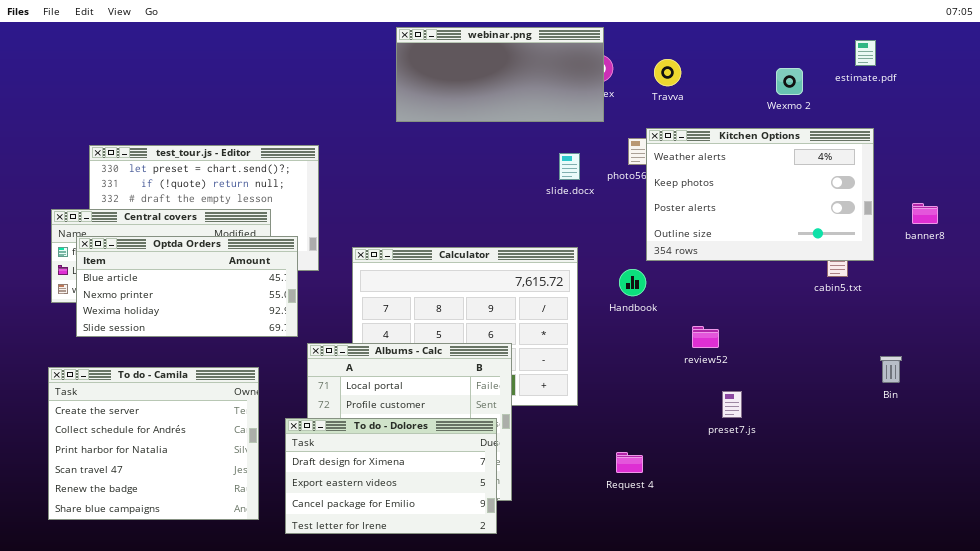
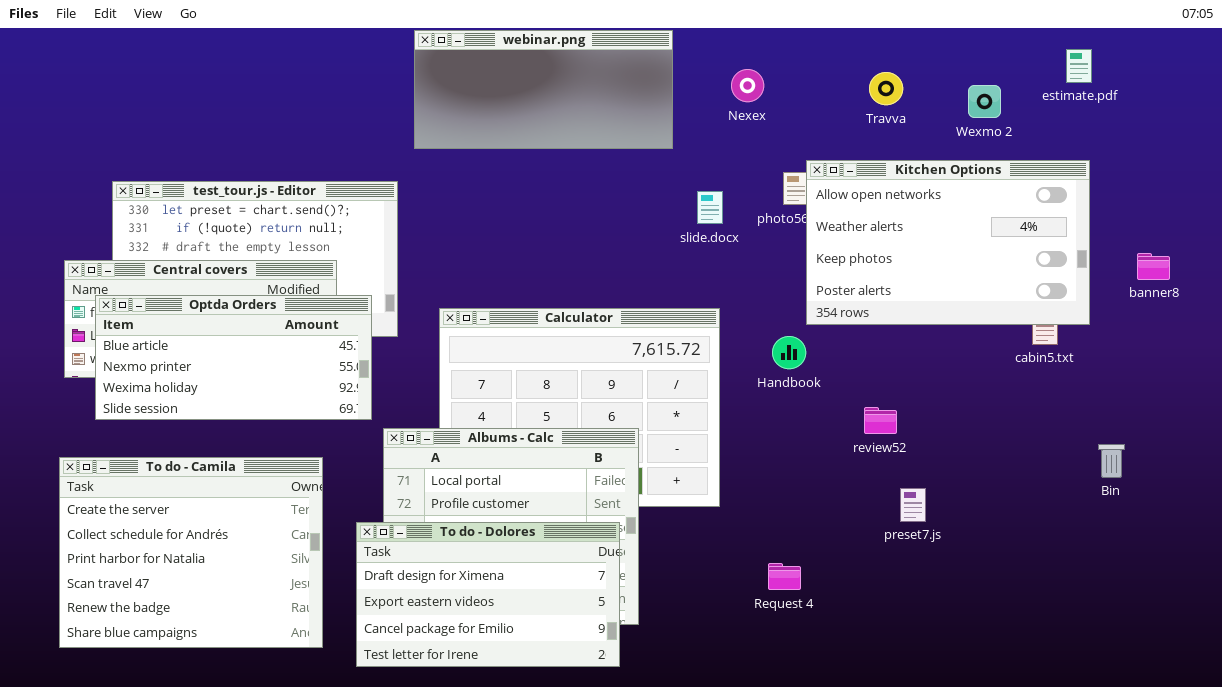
webinar.png: [396,27,604,122] -> [414,30,673,149], moved
Travva: [654,59,681,86] -> [869,72,903,105], moved
Kitchen Options: [646,128,874,261] -> [806,160,1090,325], scrolled up 1 row

